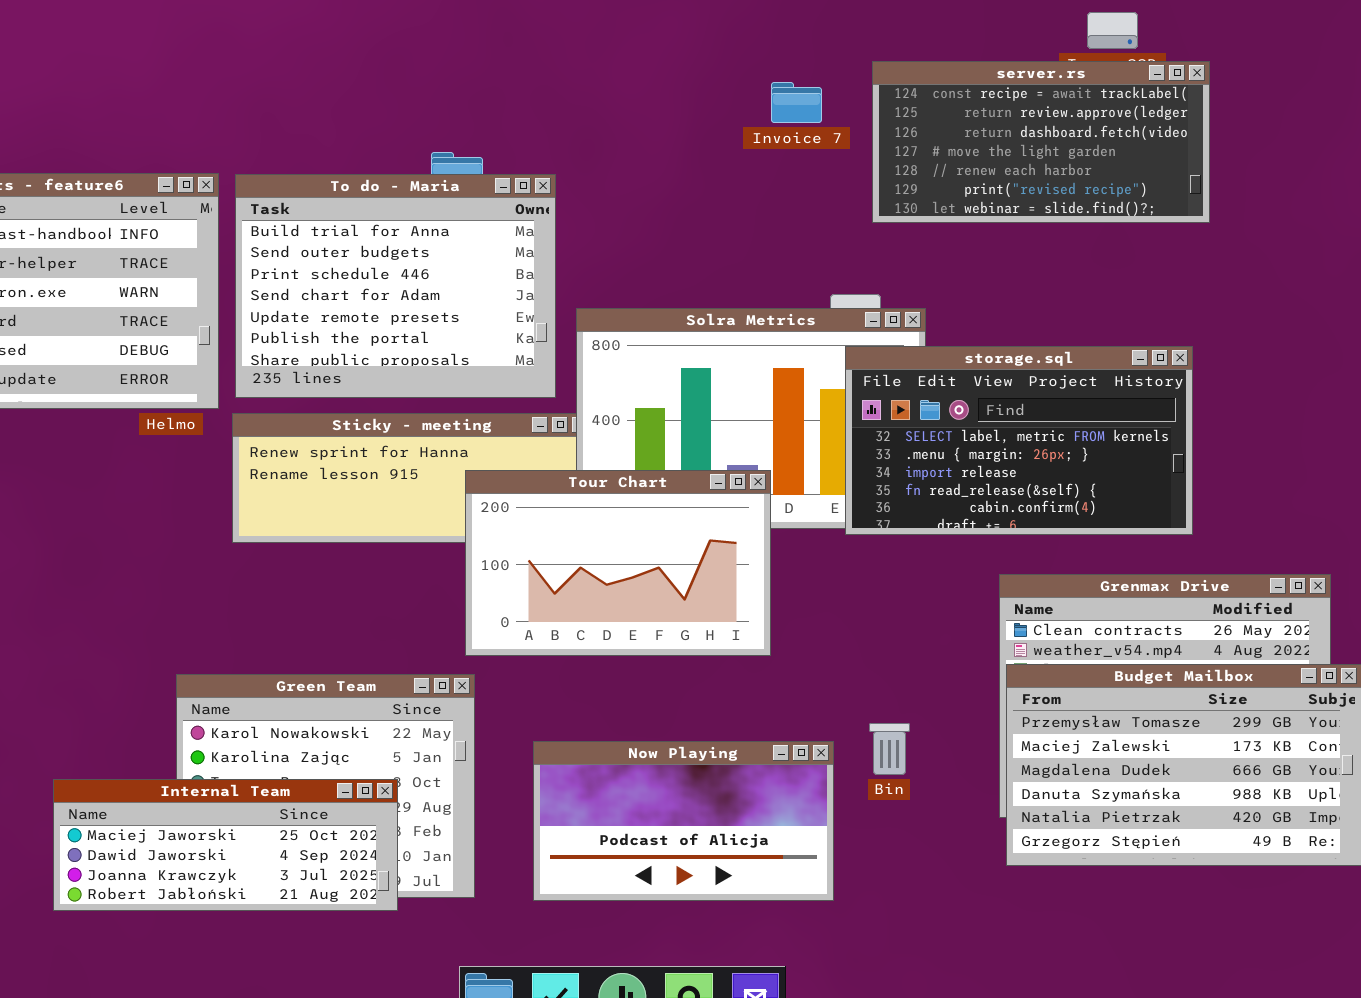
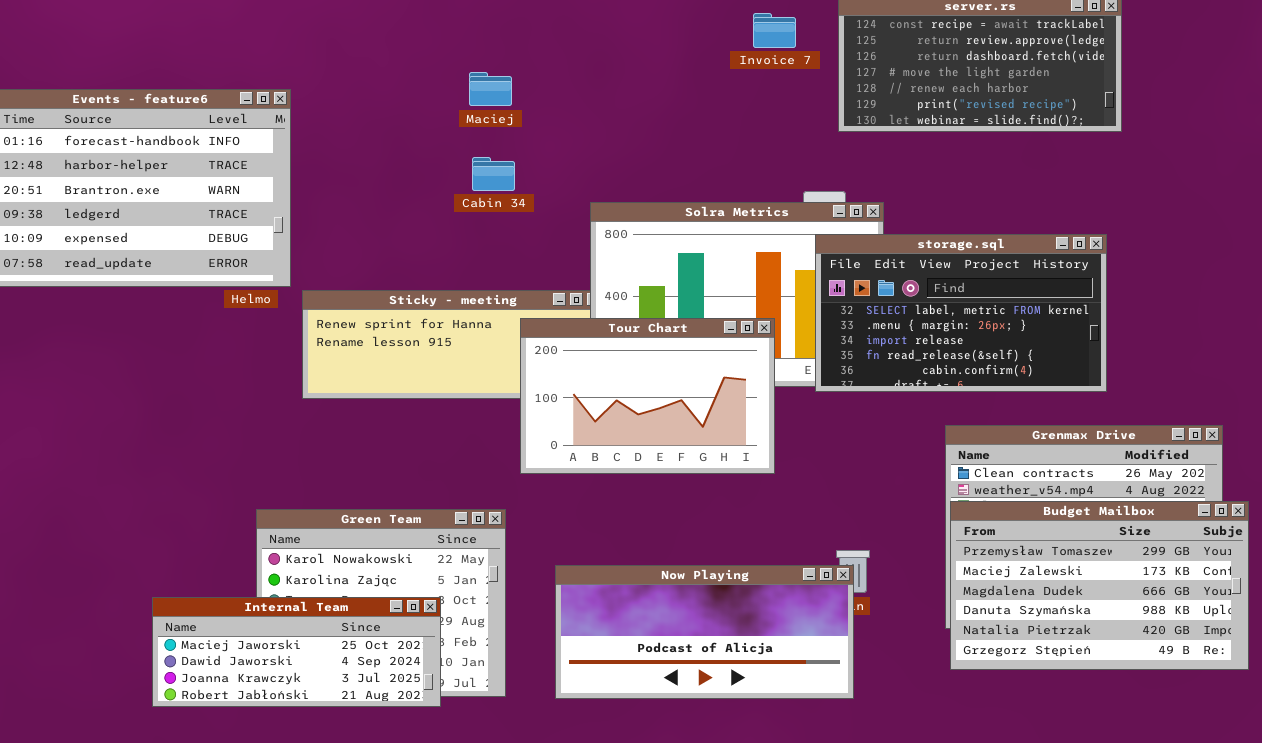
To do - Maria: [235,174,556,398] -> none, closed
Tour Chart: [465,470,771,656] -> [520,318,775,474], moved
Now Playing: [533,741,834,901] -> [555,565,854,699], resized

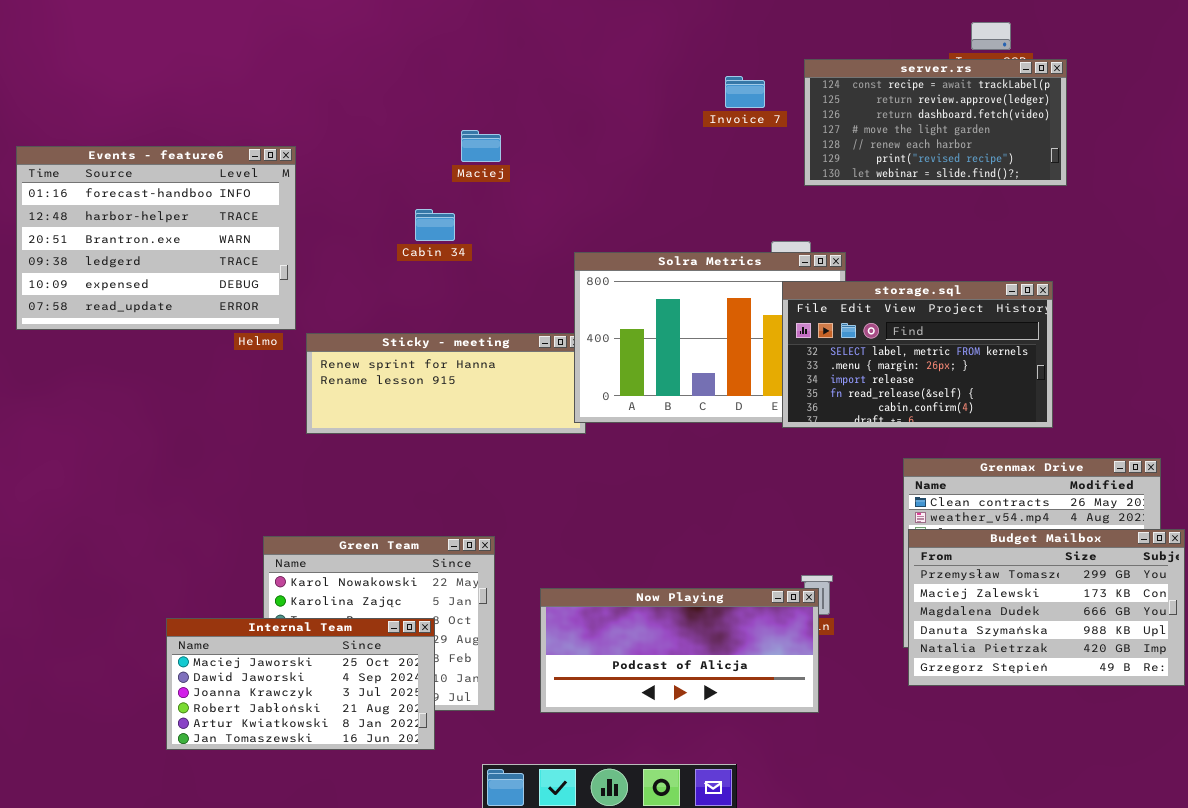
Cabin 34: [472,157,515,191] -> [415,209,455,241], moved
Tour Chart: [520,318,775,474] -> none, closed
Internal Team: [152,597,441,707] -> [166,618,435,750], resized

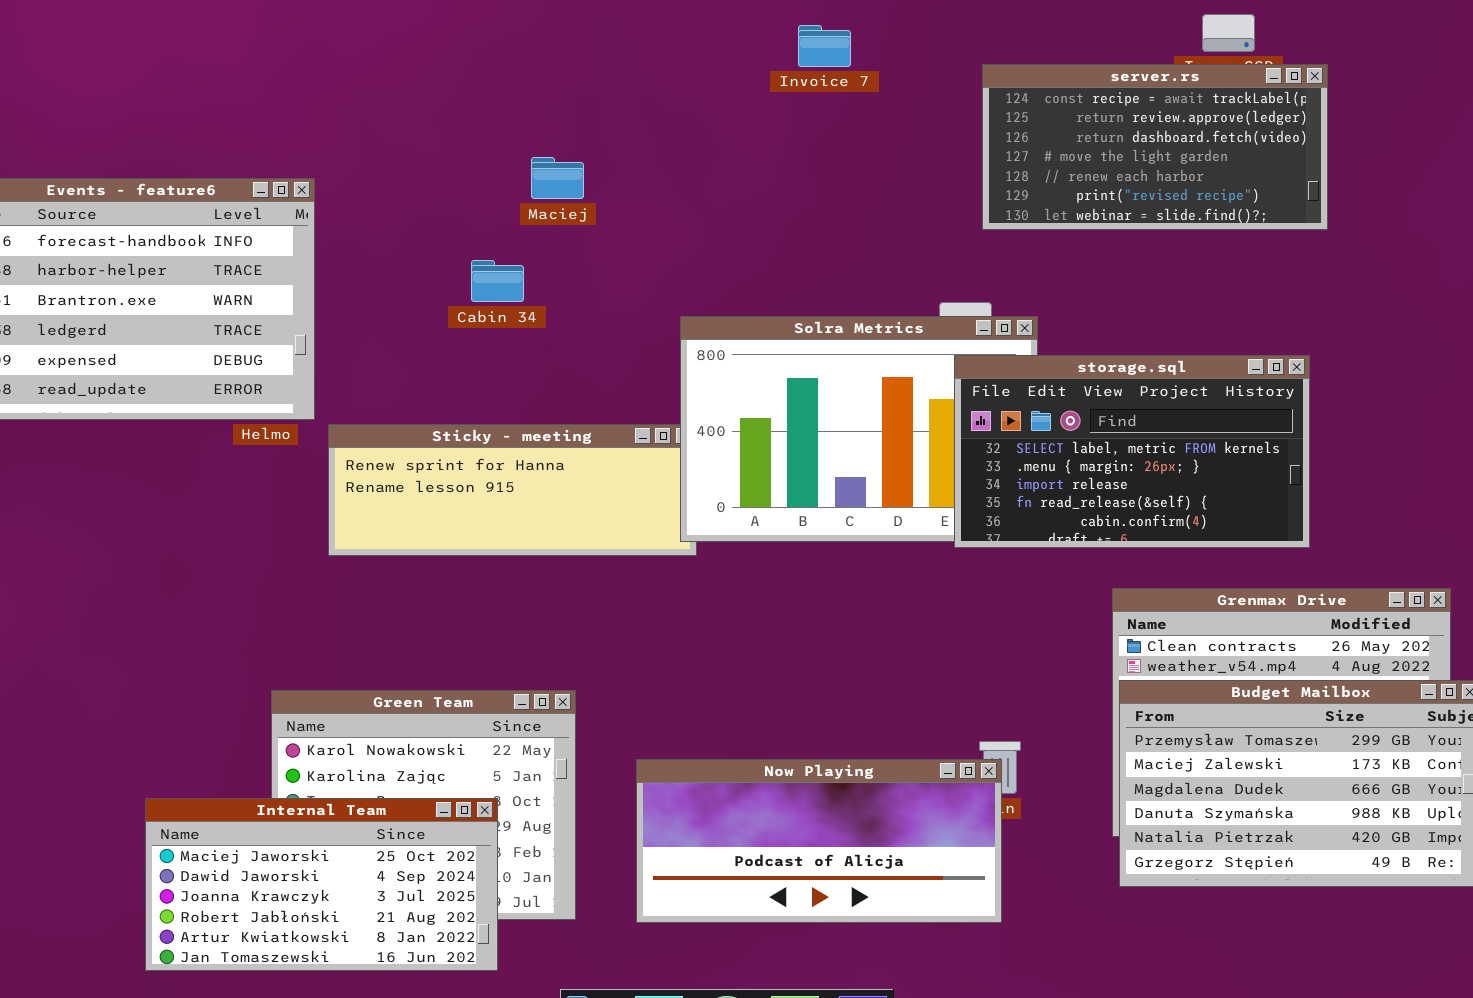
Invoice 7: [725,76,765,108] -> [798,25,851,67], moved

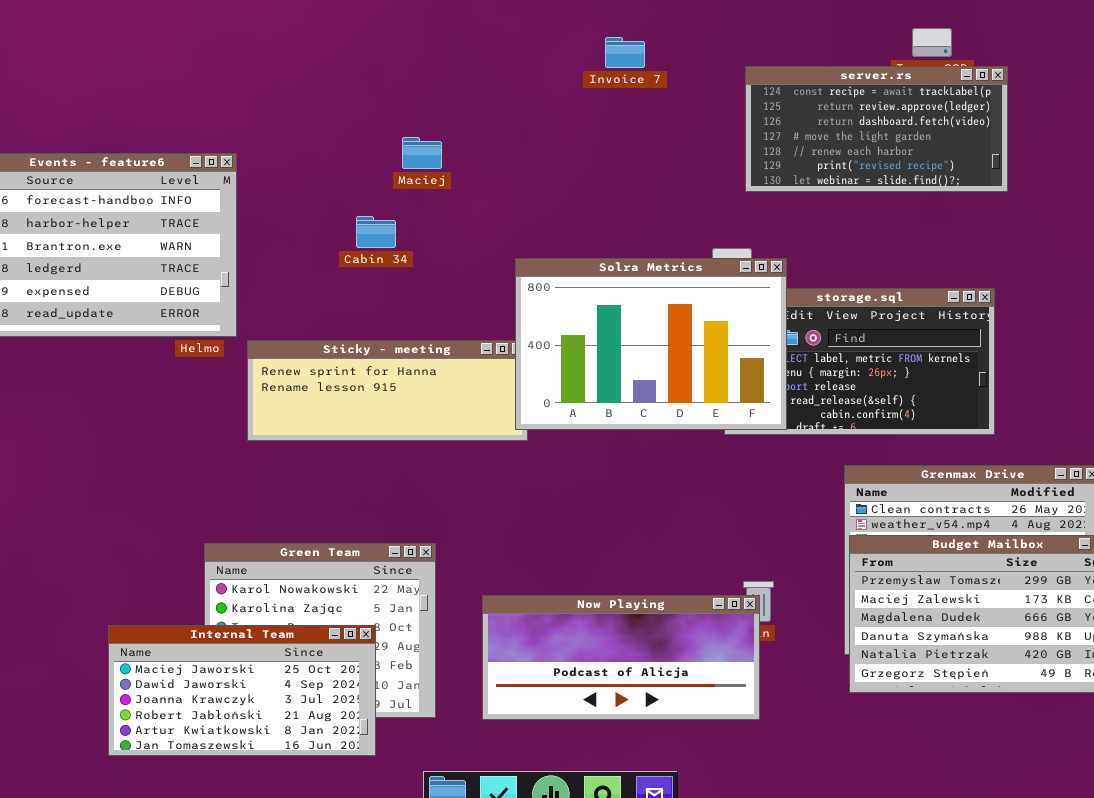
Solra Metrics: [680,316,1038,542] -> [515,258,787,430], raised

